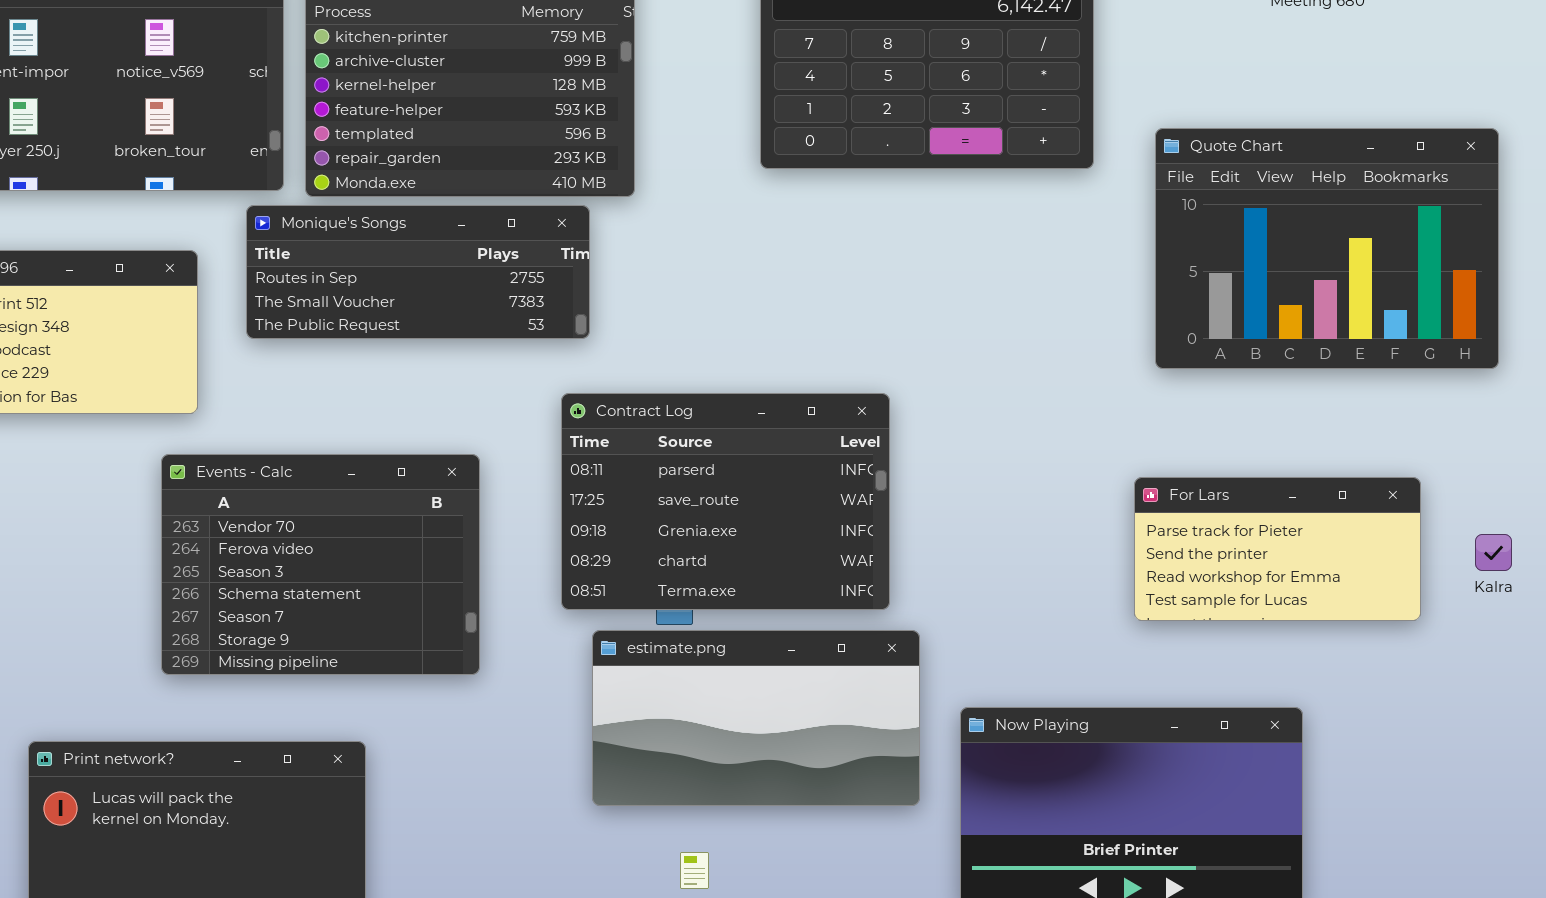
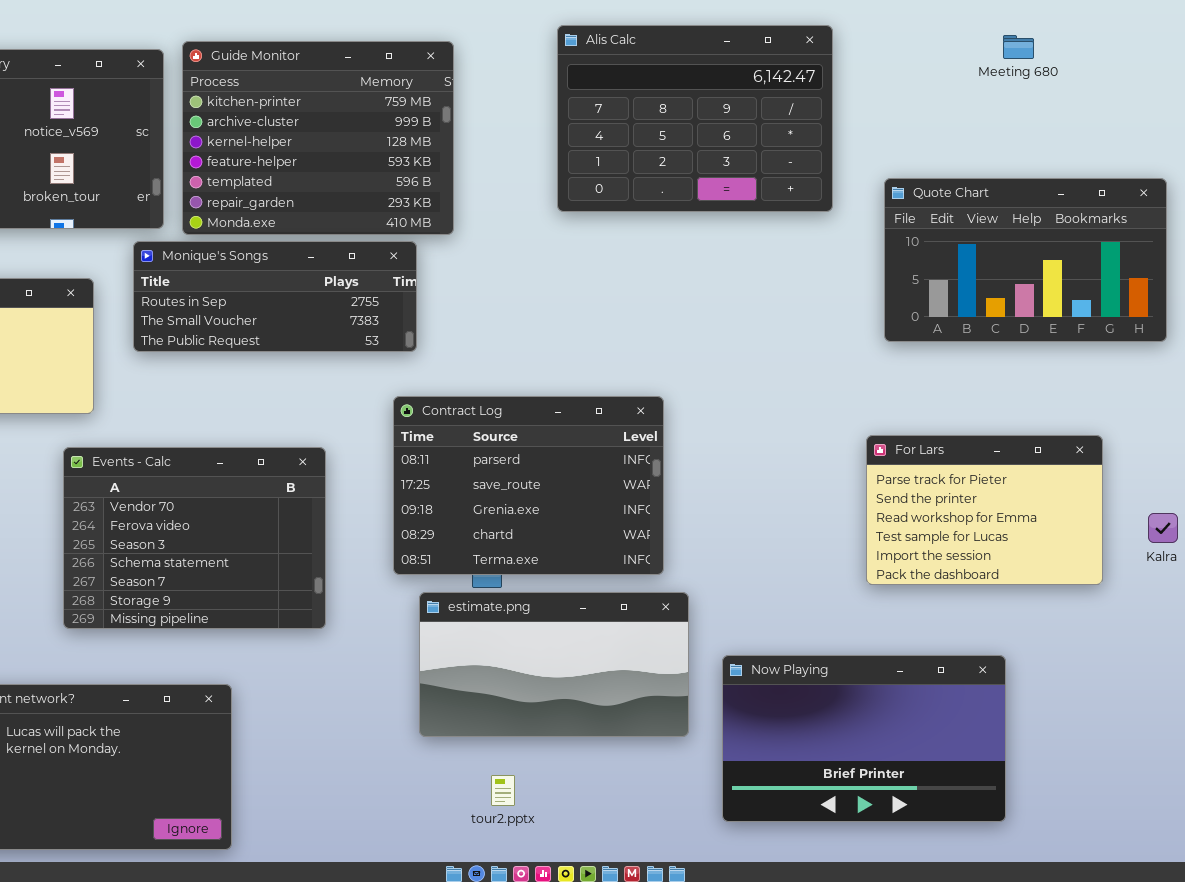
Quote Chart: [1155,128,1499,369] -> [884,178,1167,342], resized
For Lars: [1134,477,1421,621] -> [866,435,1103,585], resized

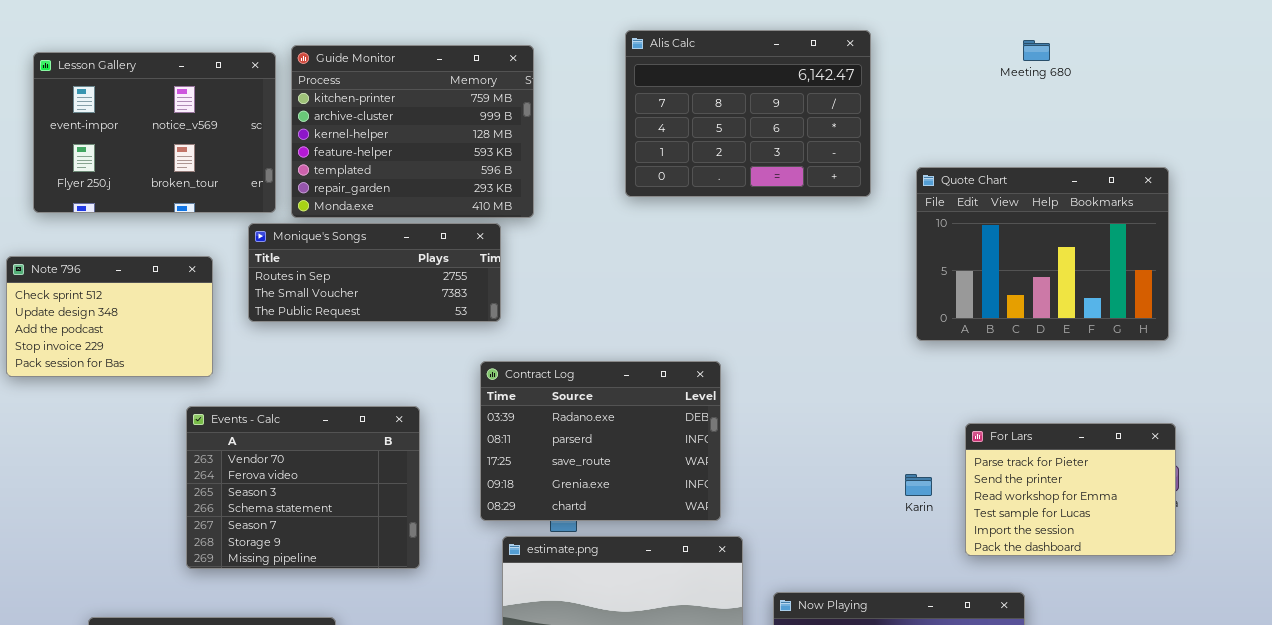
Quote Chart: [884,178,1167,342] -> [916,167,1169,341], resized
Contract Log: [393,396,664,575] -> [480,361,721,521], scrolled up 1 row
For Lars: [866,435,1103,585] -> [965,423,1176,556], moved

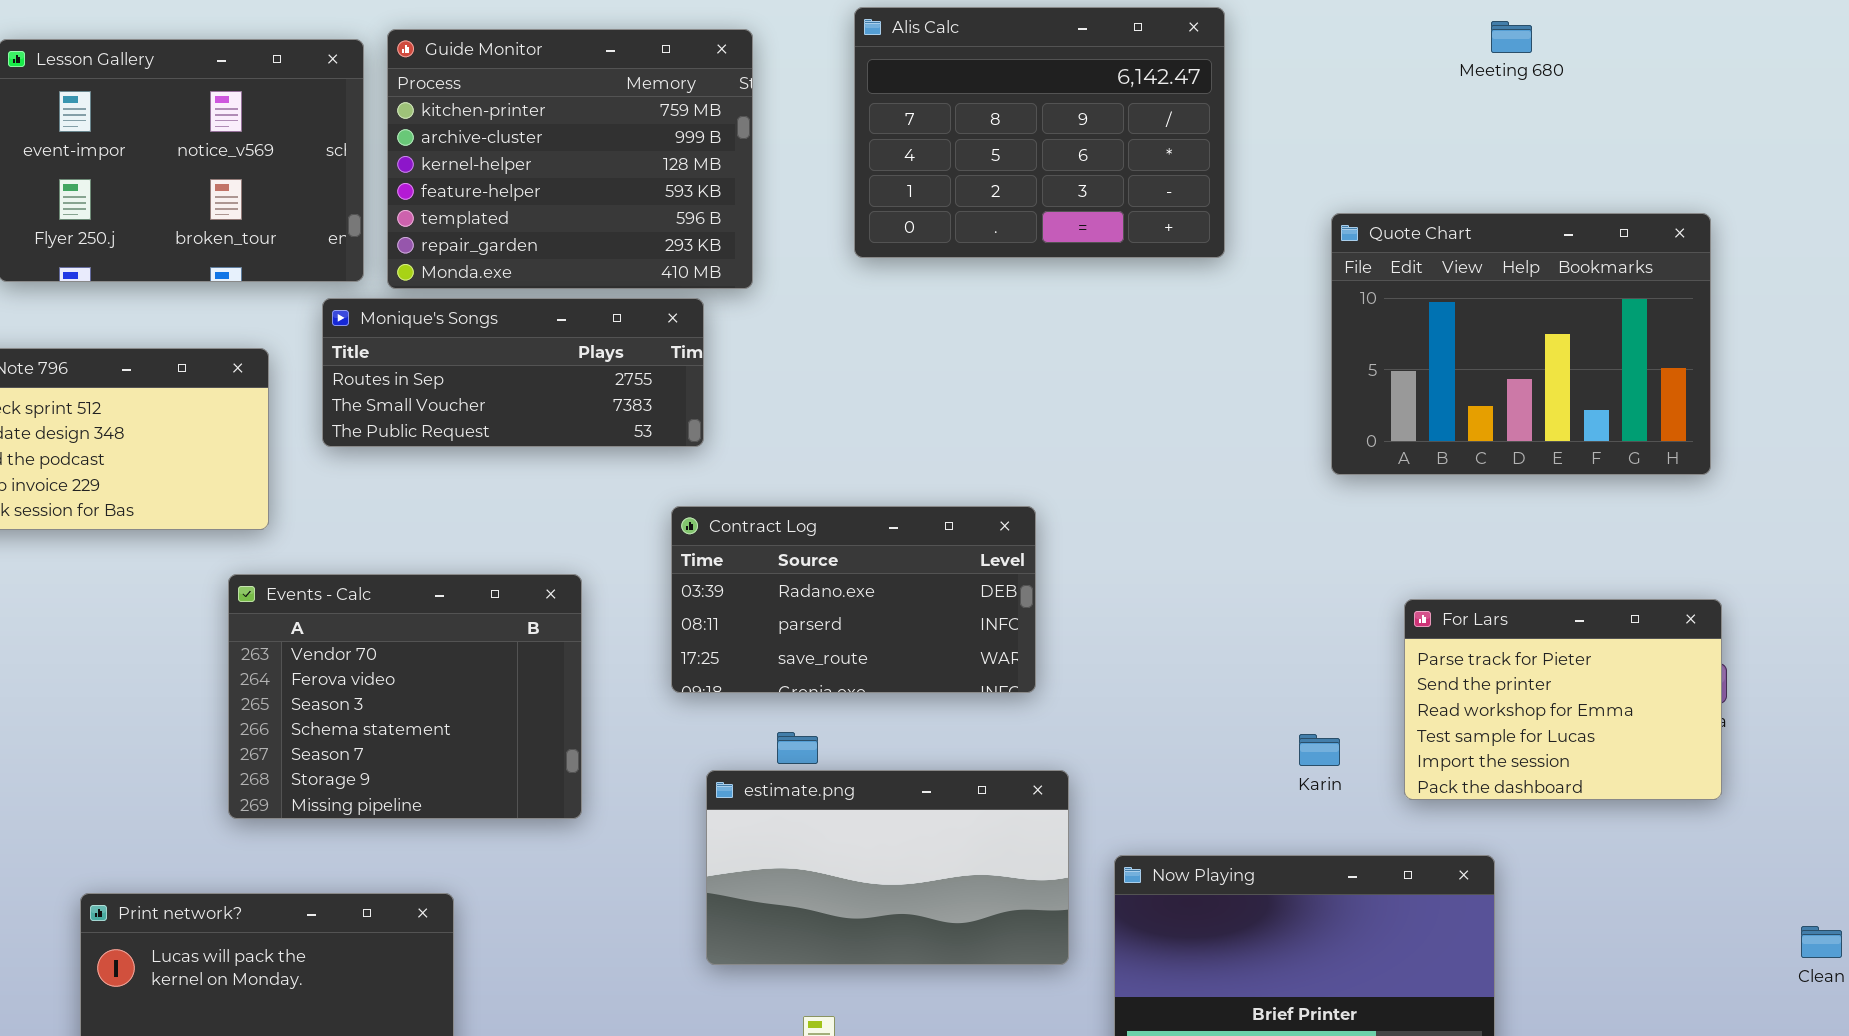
Alis Calc: [625,30,871,197] -> [854,7,1225,258], moved
Contract Log: [480,361,721,521] -> [671,506,1036,693], resized
Karin: [905,474,932,496] -> [1299,734,1340,766], moved

